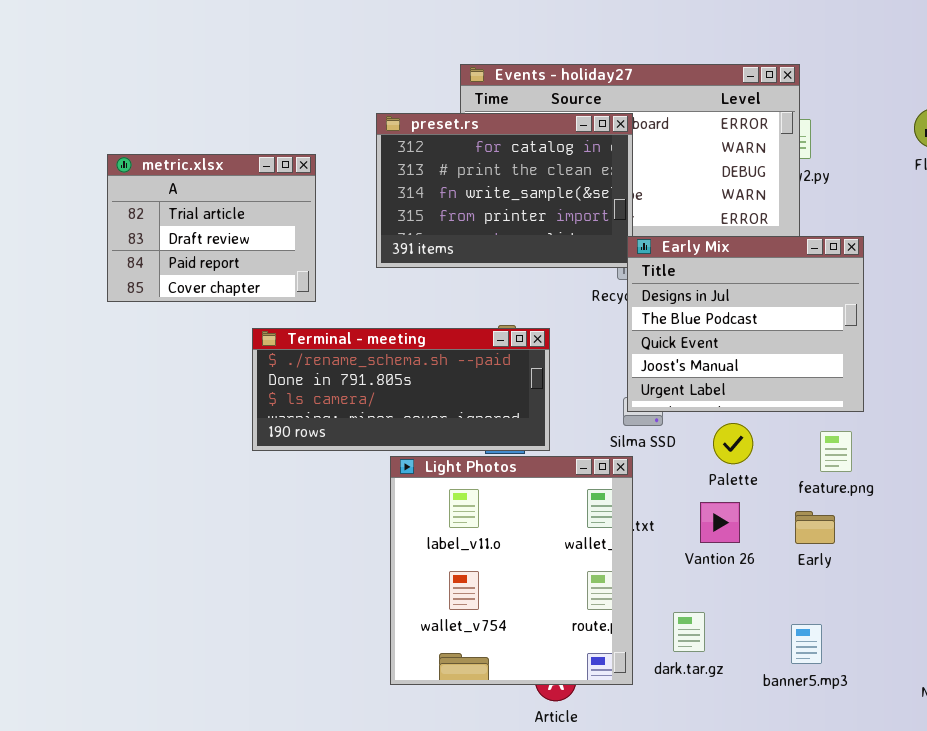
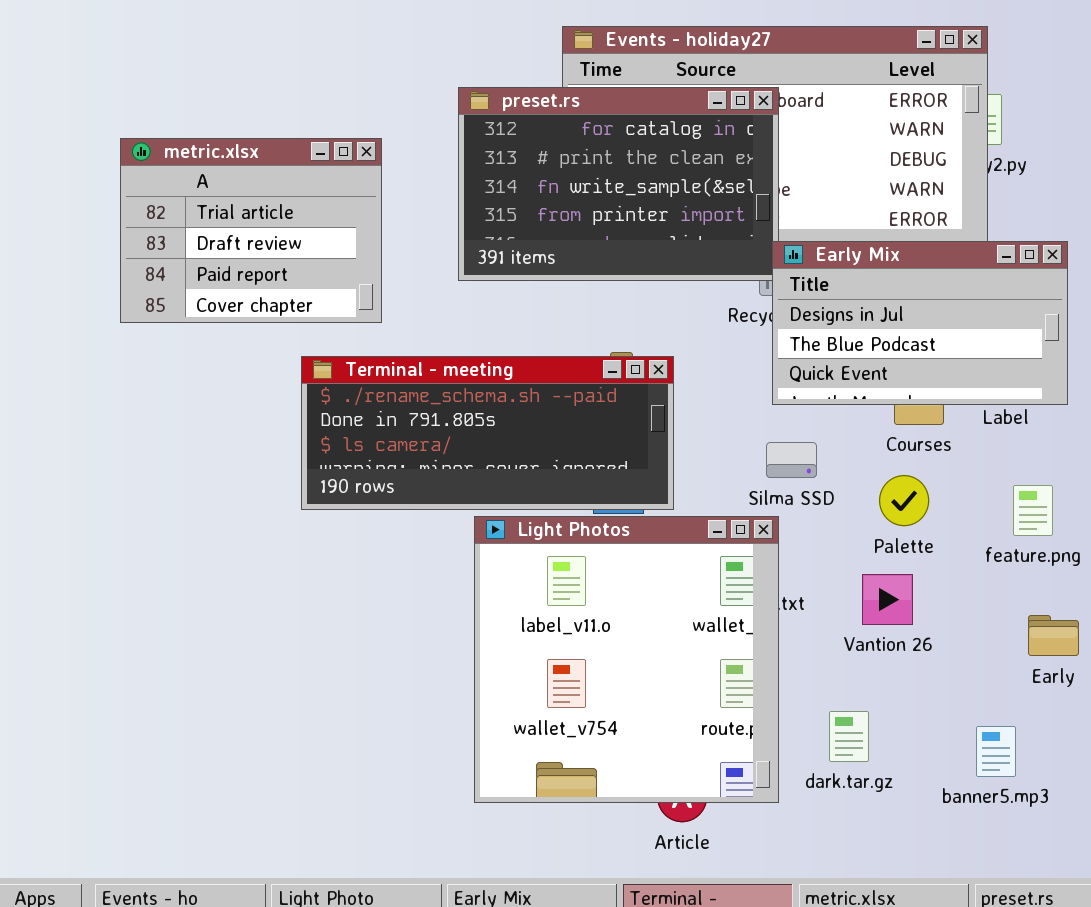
Early Mix: [627,236,864,412] -> [772,241,1068,405], resized
Early: [795,511,835,544] -> [1028,615,1079,656], moved

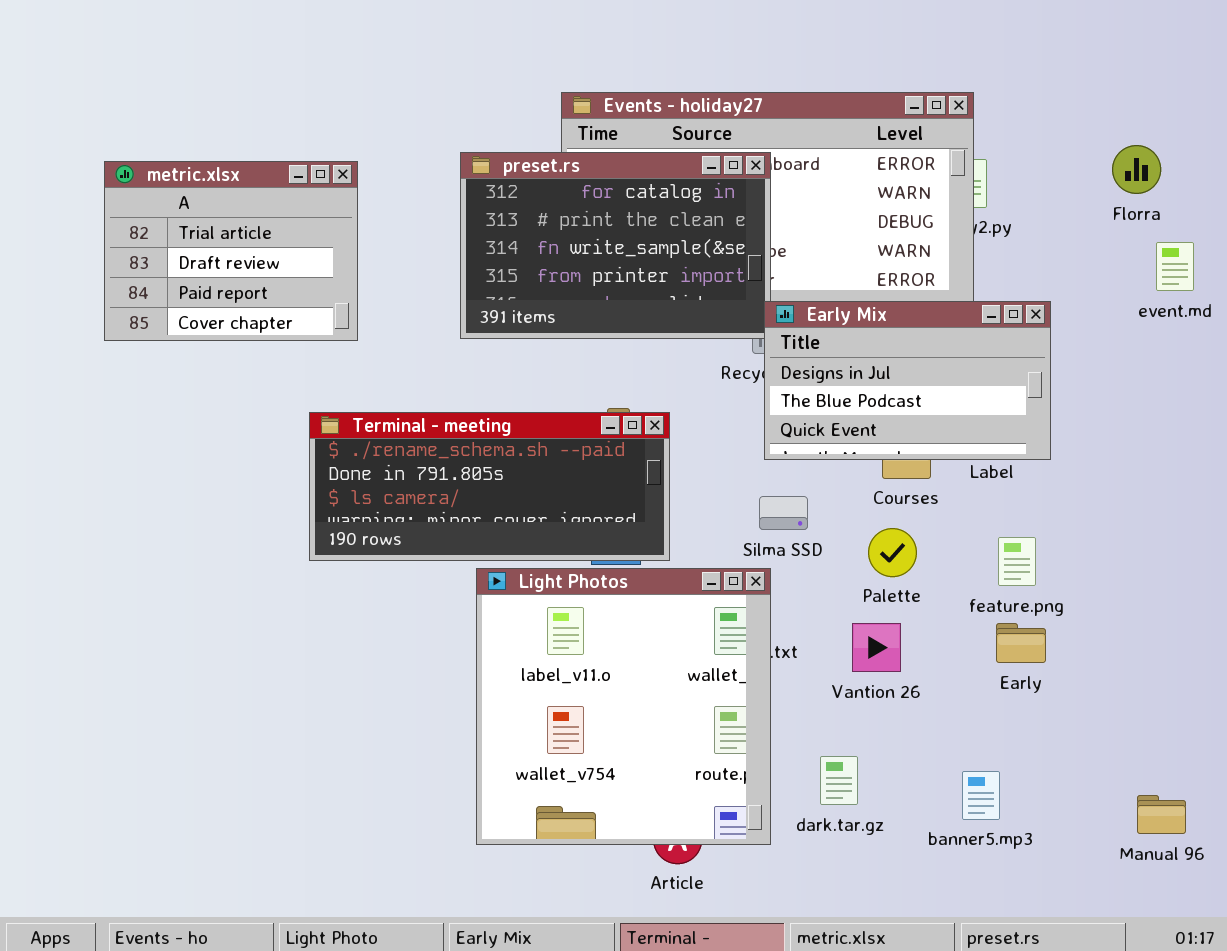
metric.xlsx: [120,138,382,323] -> [104,161,358,341], moved
Early: [1028,615,1079,656] -> [996,623,1046,663], moved

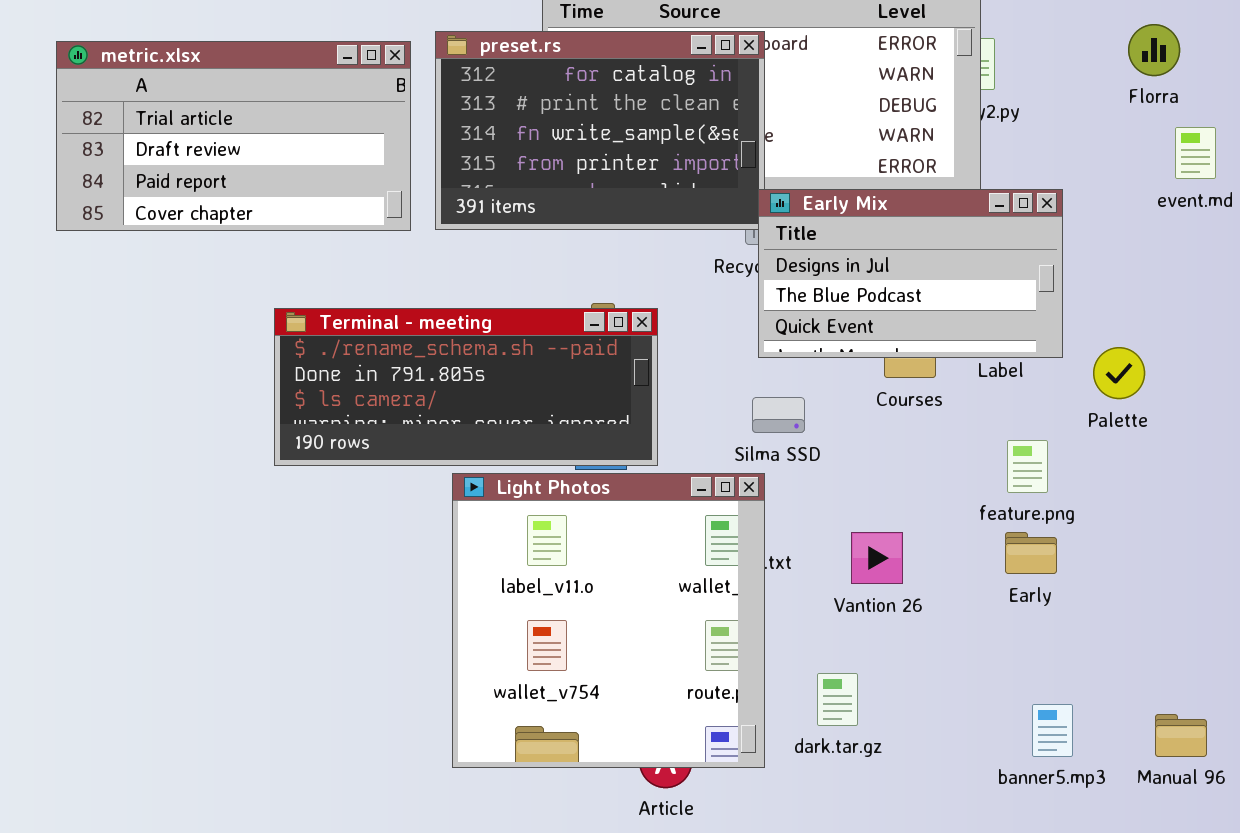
metric.xlsx: [104,161,358,341] -> [56,41,411,231], resized
Palette: [868,528,917,577] -> [1093,347,1145,399], moved
banner5.mp3: [962,771,1000,820] -> [1032,704,1073,757], moved

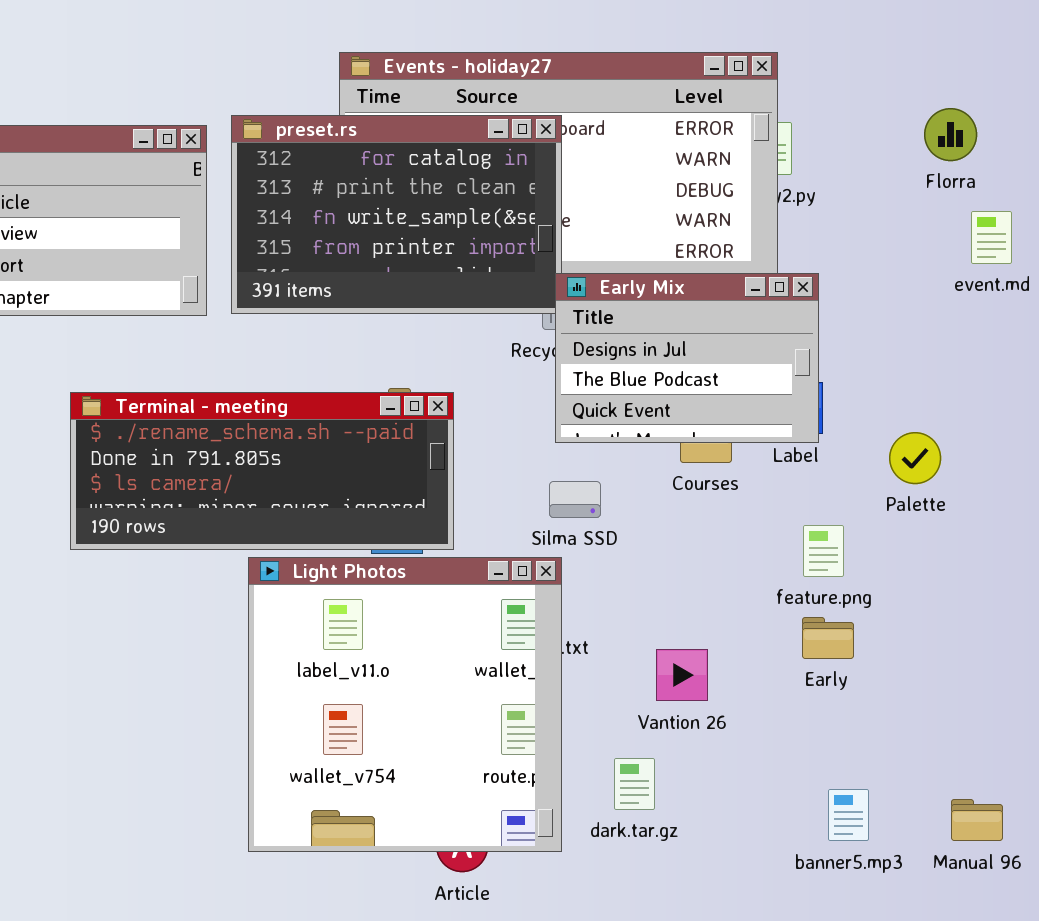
Early Mix: [758,189,1063,358] -> [555,273,819,443], resized
Vantion 26: [851,532,903,584] -> [656,649,708,701], moved

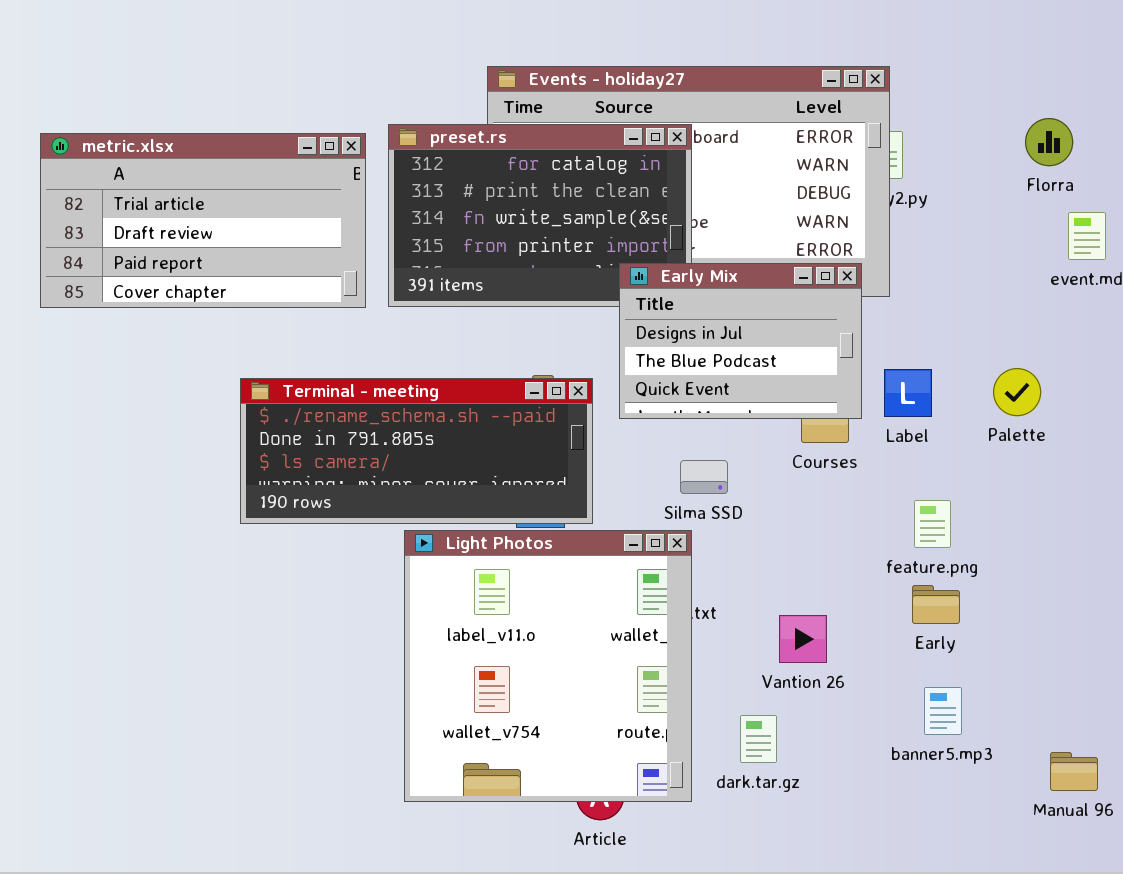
Early Mix: [555,273,819,443] -> [619,263,862,419], moved
Palette: [889,432,941,484] -> [993,368,1041,416], moved
banner5.mp3: [828,789,869,841] -> [924,687,962,735], moved

